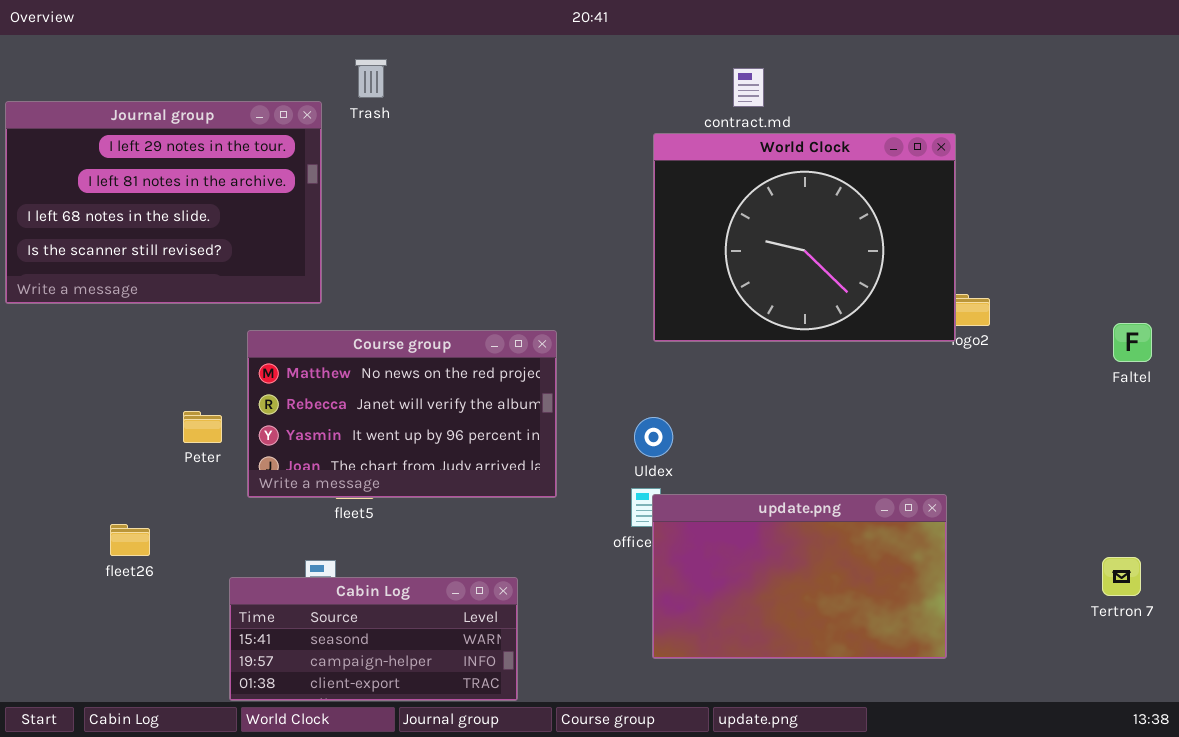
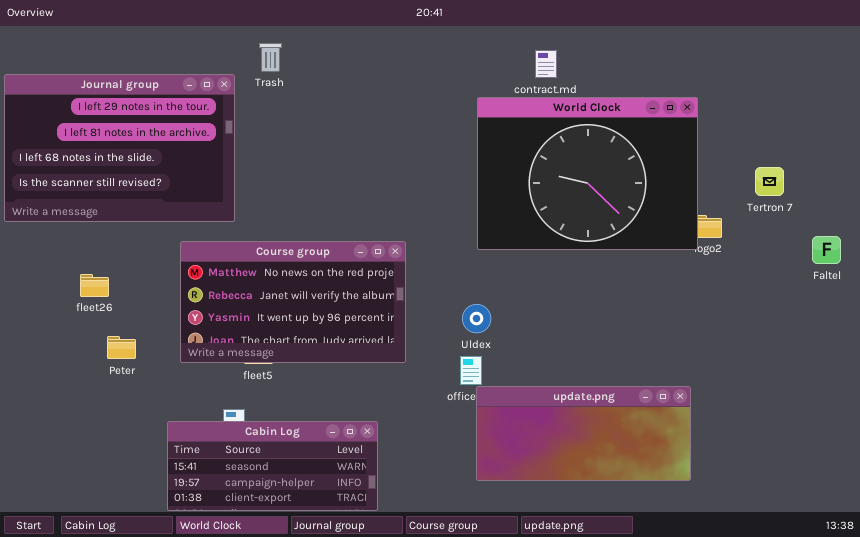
Peter: [183,411,222,443] -> [107,336,136,359], moved
update.png: [652,494,947,659] -> [476,386,691,481], resized
fleet26: [110,524,150,556] -> [80,274,109,297], moved
Tertron 7: [1102,557,1141,596] -> [755,167,784,196], moved

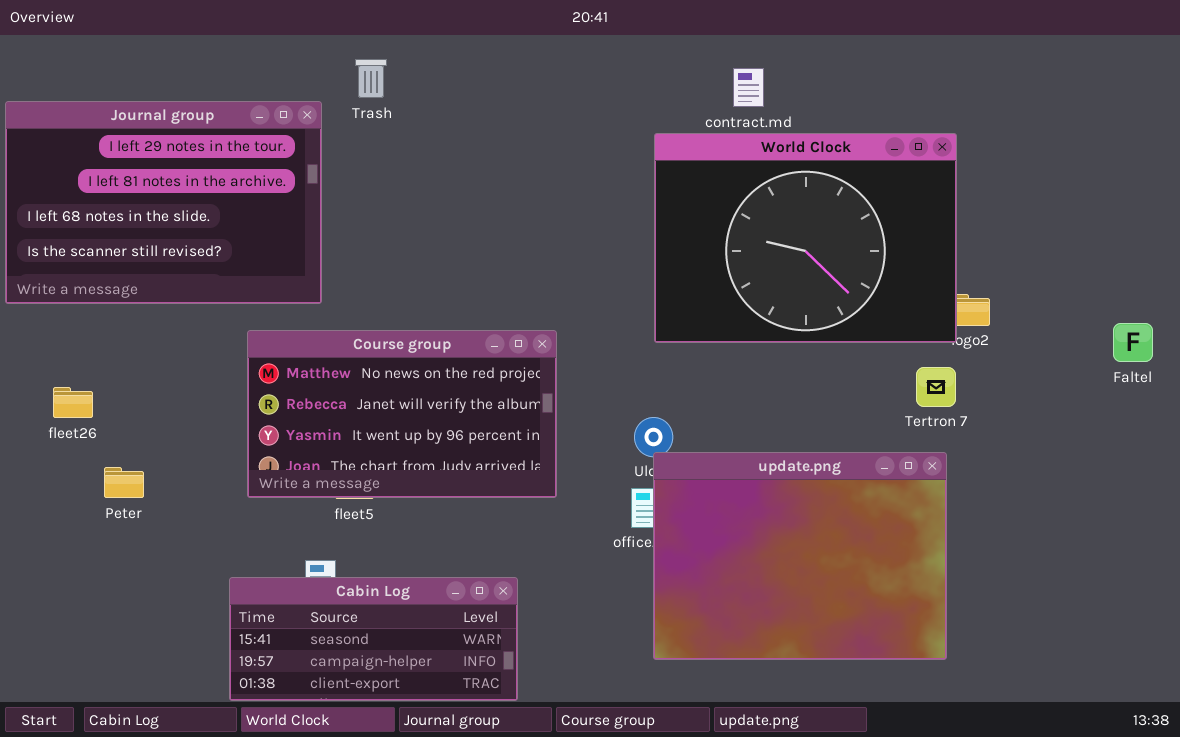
Tertron 7: [755,167,784,196] -> [916,367,956,407], moved
fleet26: [80,274,109,297] -> [53,387,93,418], moved
Peter: [107,336,136,359] -> [104,467,144,498], moved
update.png: [476,386,691,481] -> [653,452,947,660], resized

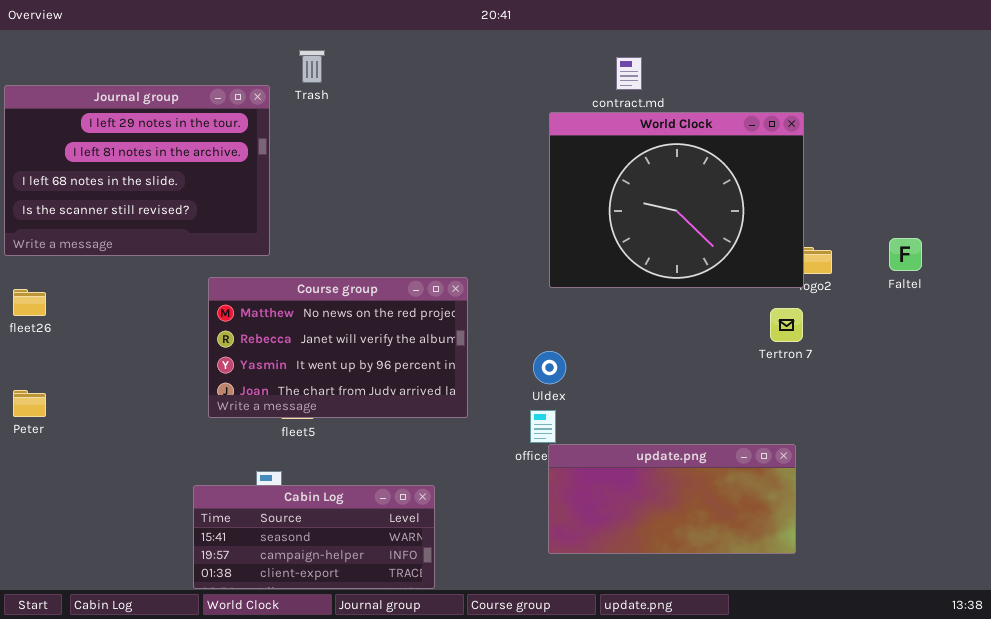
Faltel: [1113,323,1153,362] -> [889,238,922,271], moved
fleet26: [53,387,93,418] -> [13,289,46,316], moved
update.png: [653,452,947,660] -> [548,444,796,554], resized
Peter: [104,467,144,498] -> [13,390,46,417], moved

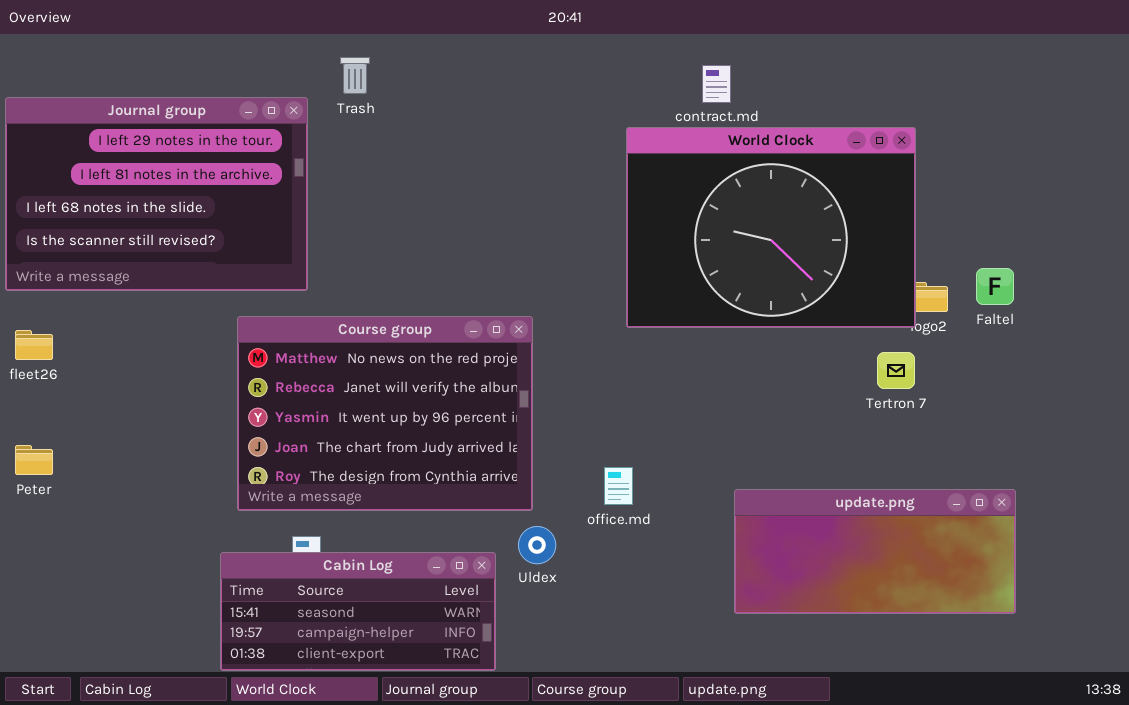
Faltel: [889,238,922,271] -> [976,268,1014,305], moved
Course group: [208,277,468,418] -> [237,316,533,511], resized
Uldex: [533,351,566,384] -> [518,526,556,564], moved
update.png: [548,444,796,554] -> [734,489,1016,614], moved

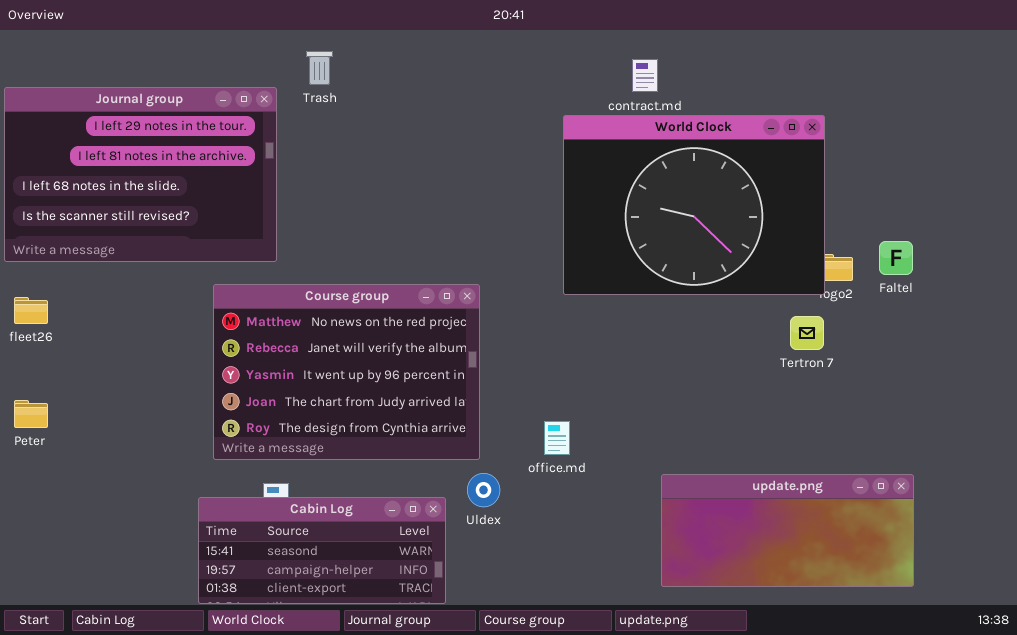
update.png: [734,489,1016,614] -> [661,474,914,587], moved

